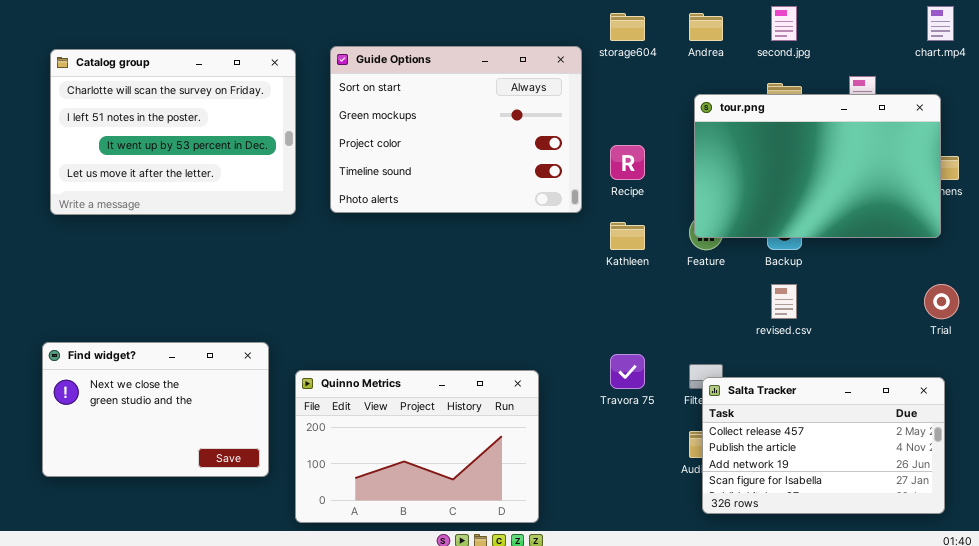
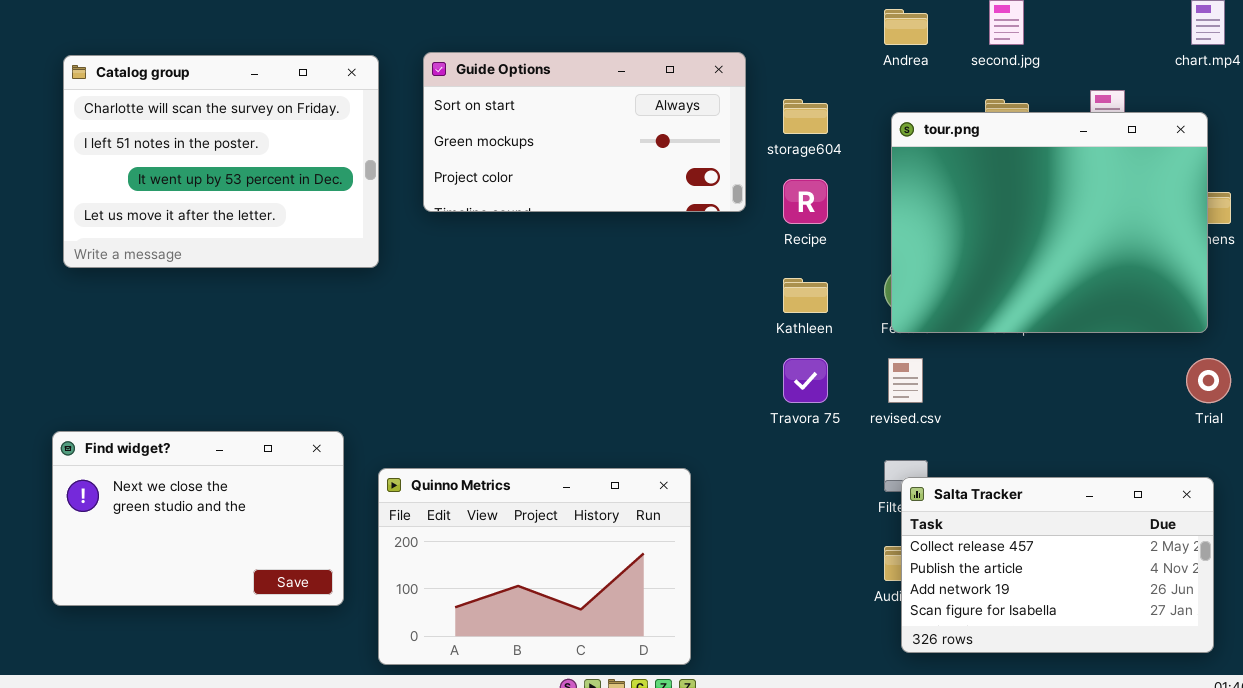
storage604: [610,13,645,41] -> [783,99,828,134], moved
Guide Options: [330,46,582,213] -> [423,52,746,212], resized
tour.png: [694,94,941,238] -> [891,112,1208,333], resized
revised.csv: [771,284,797,319] -> [888,358,923,403], moved
Travora 75: [610,354,645,389] -> [783,358,828,403], moved

